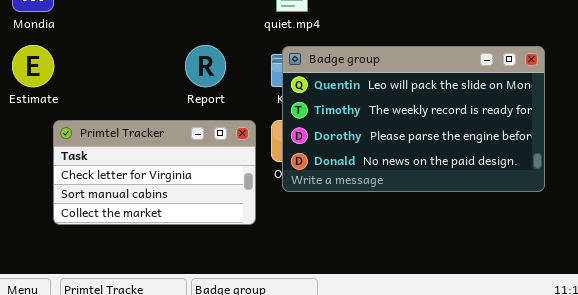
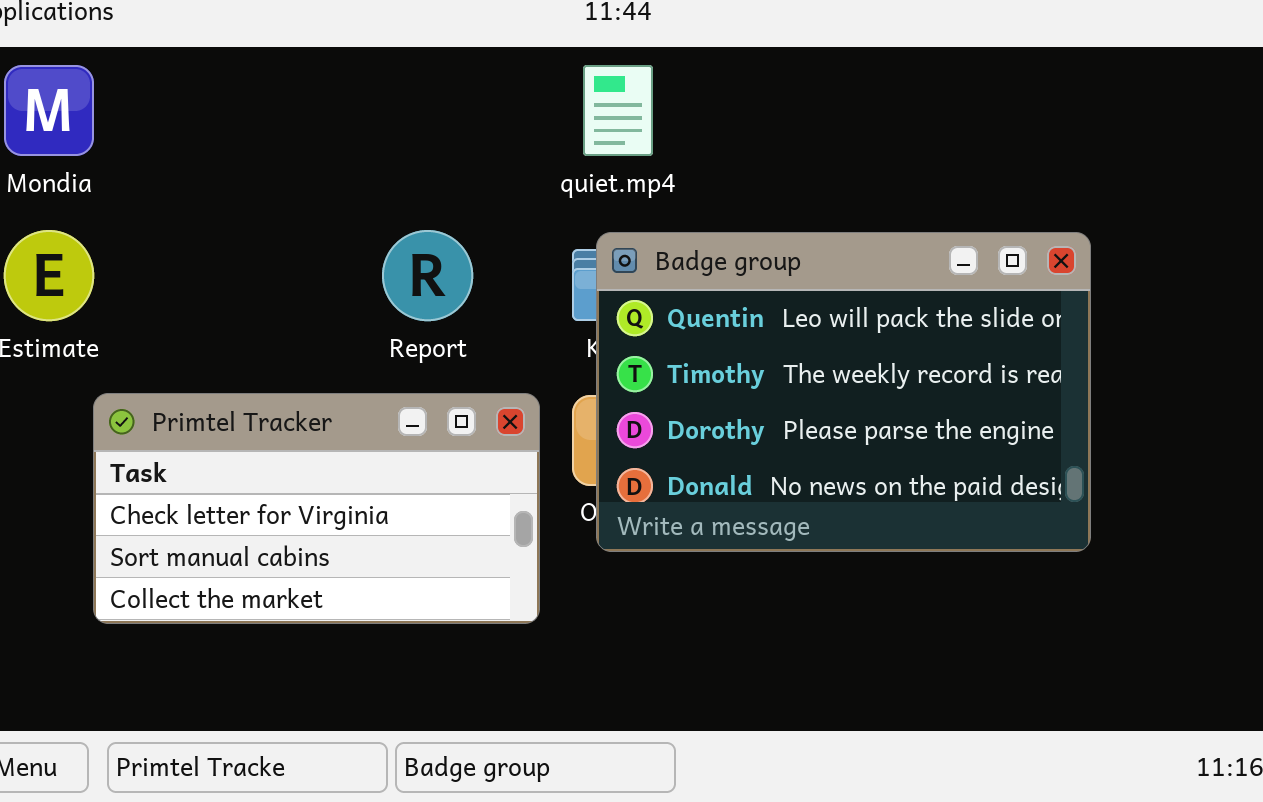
Badge group: [282,46,545,192] -> [596,232,1091,552], resized

